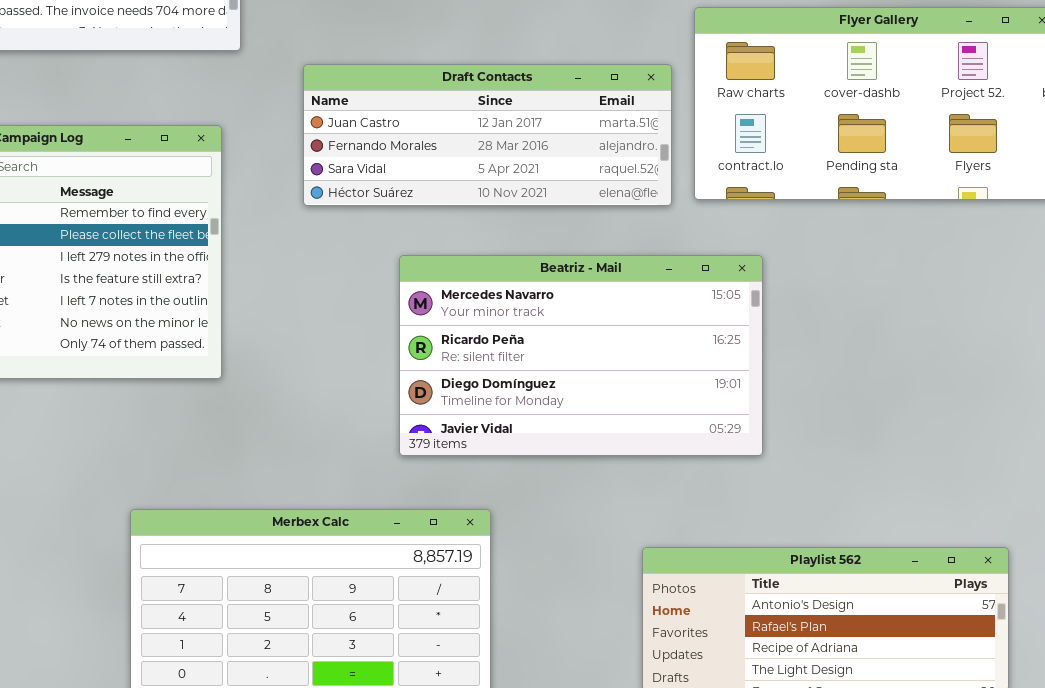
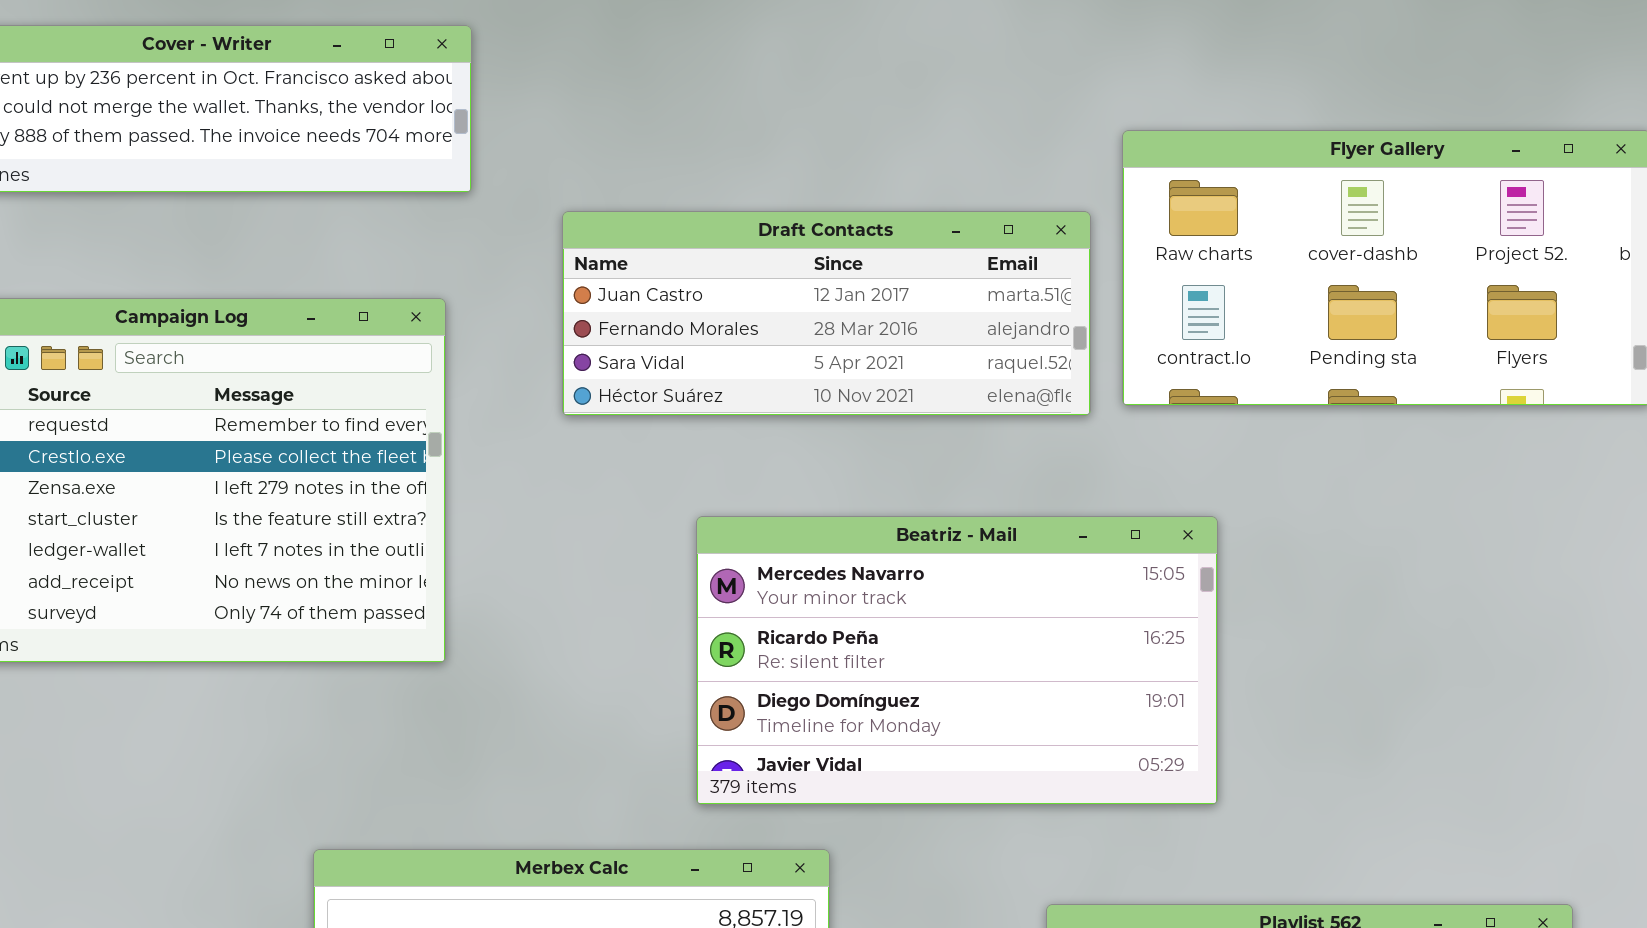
Beatriz - Mail: [399,255,763,456] -> [696,516,1218,805], moved

